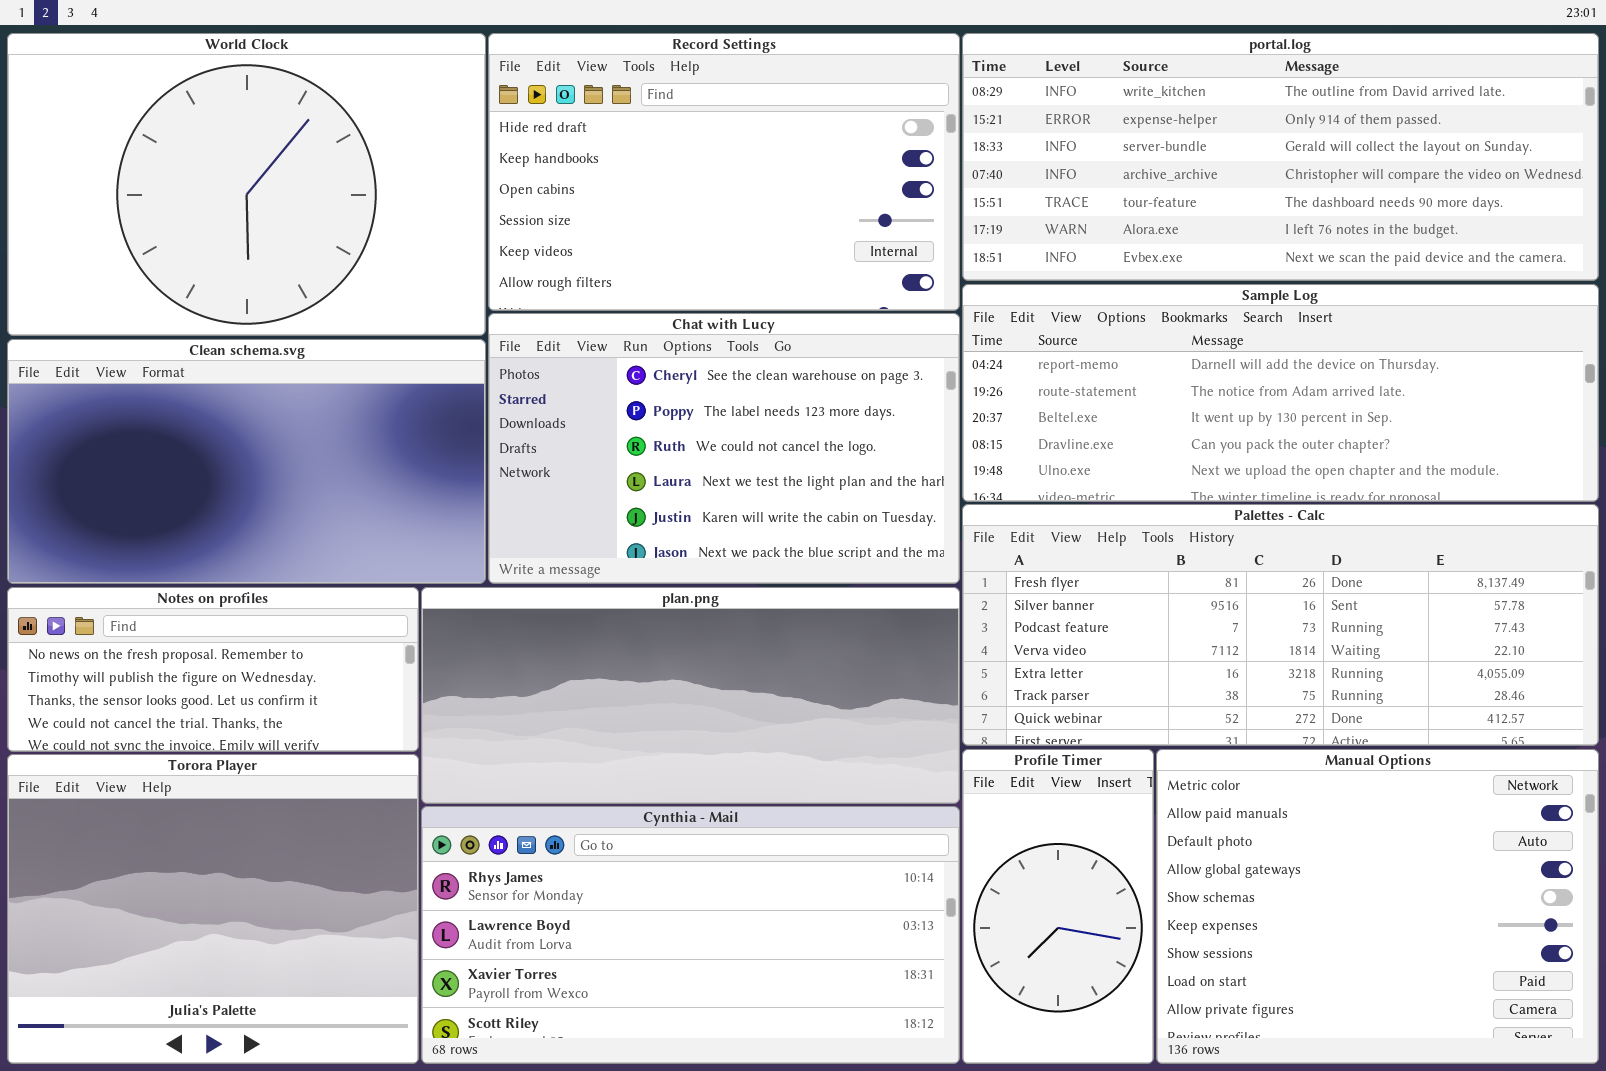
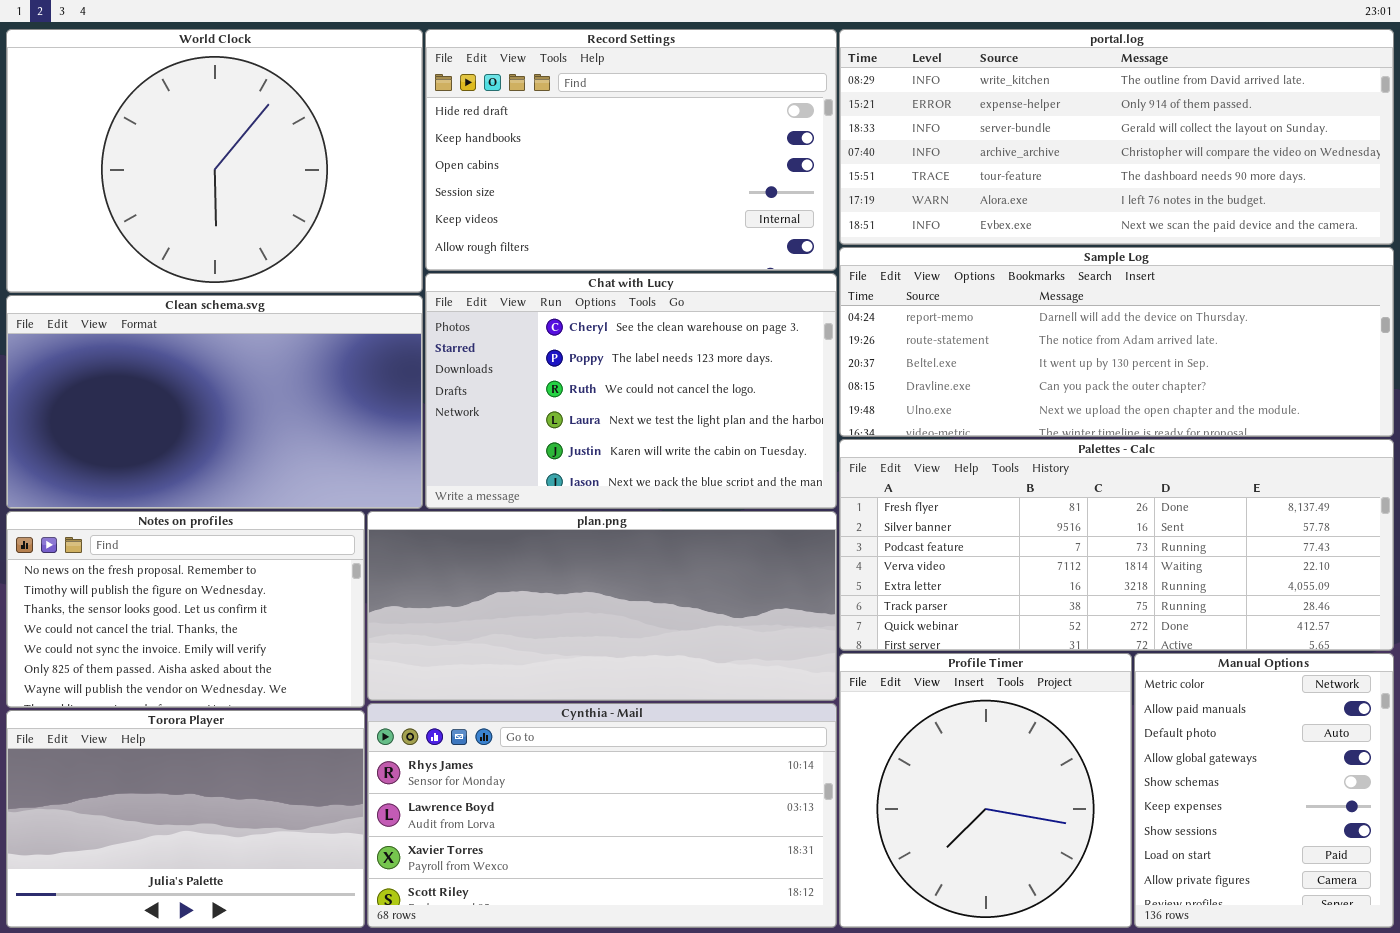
Notes on profiles: [7,587,419,752] -> [6,511,365,708], resized
Profile Timer: [962,749,1154,1064] -> [839,653,1132,928], resized
Manual Options: [1156,749,1599,1064] -> [1134,653,1394,928], resized
Torora Player: [7,754,419,1064] -> [6,710,365,928], resized

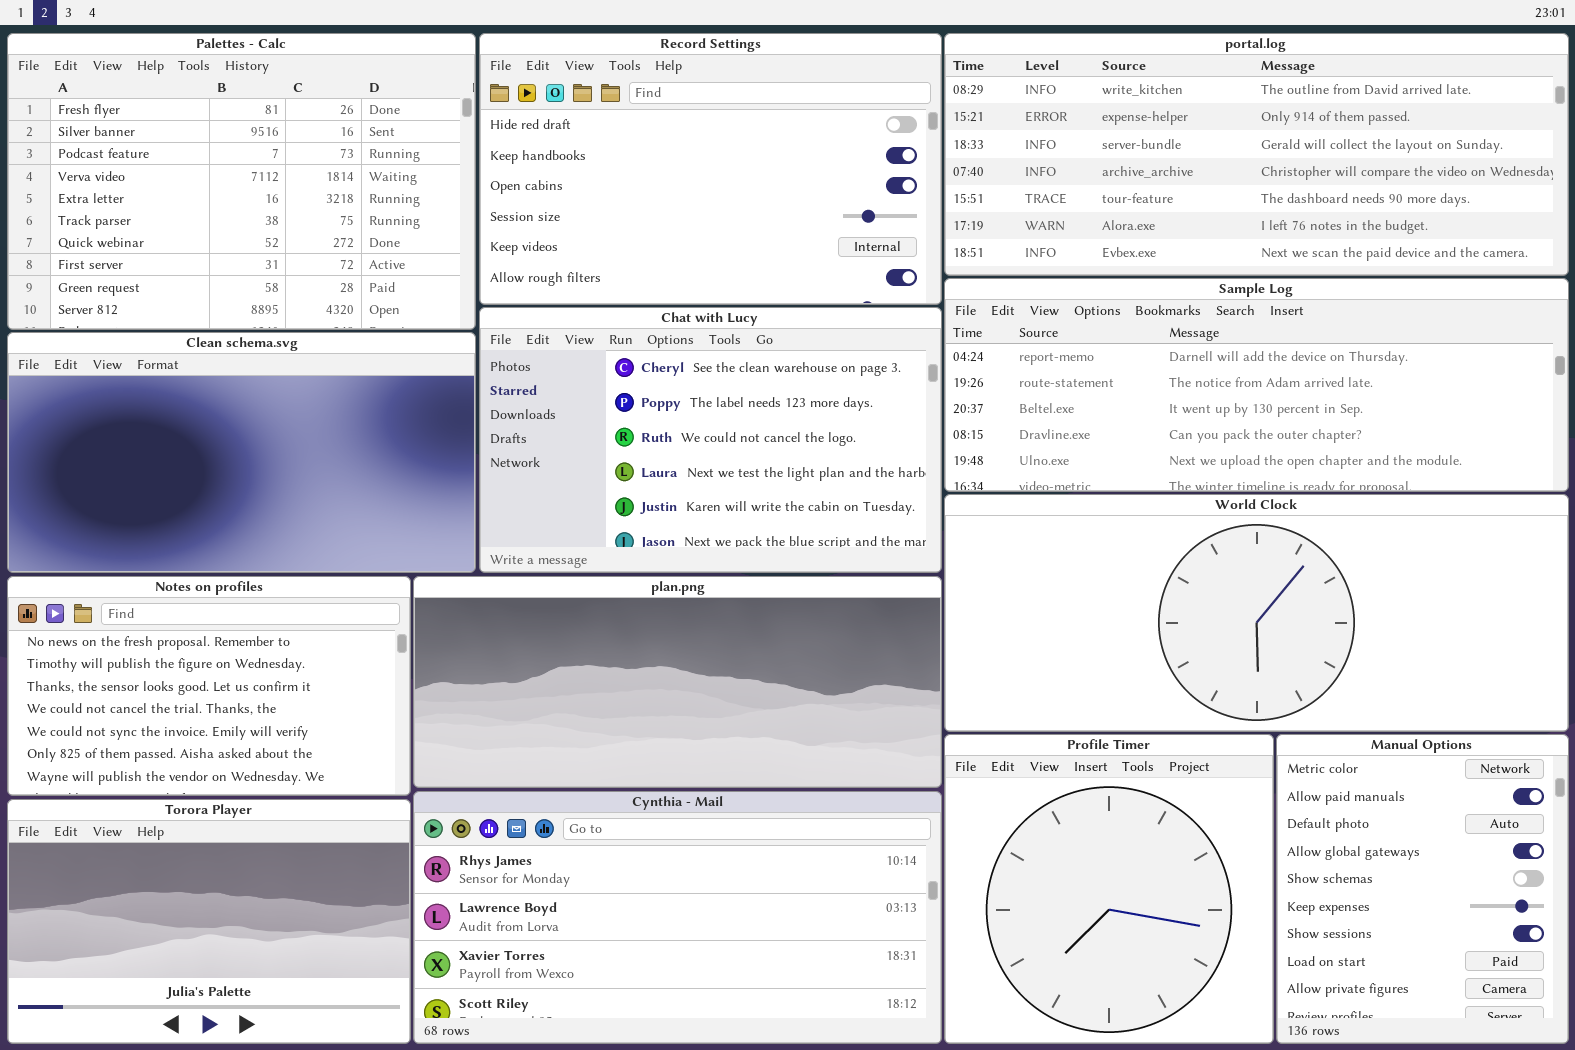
World Clock: [6,29,423,293] -> [944,494,1569,732], moved, resized
Palettes - Calc: [839,439,1394,651] -> [7,33,476,330], moved, resized

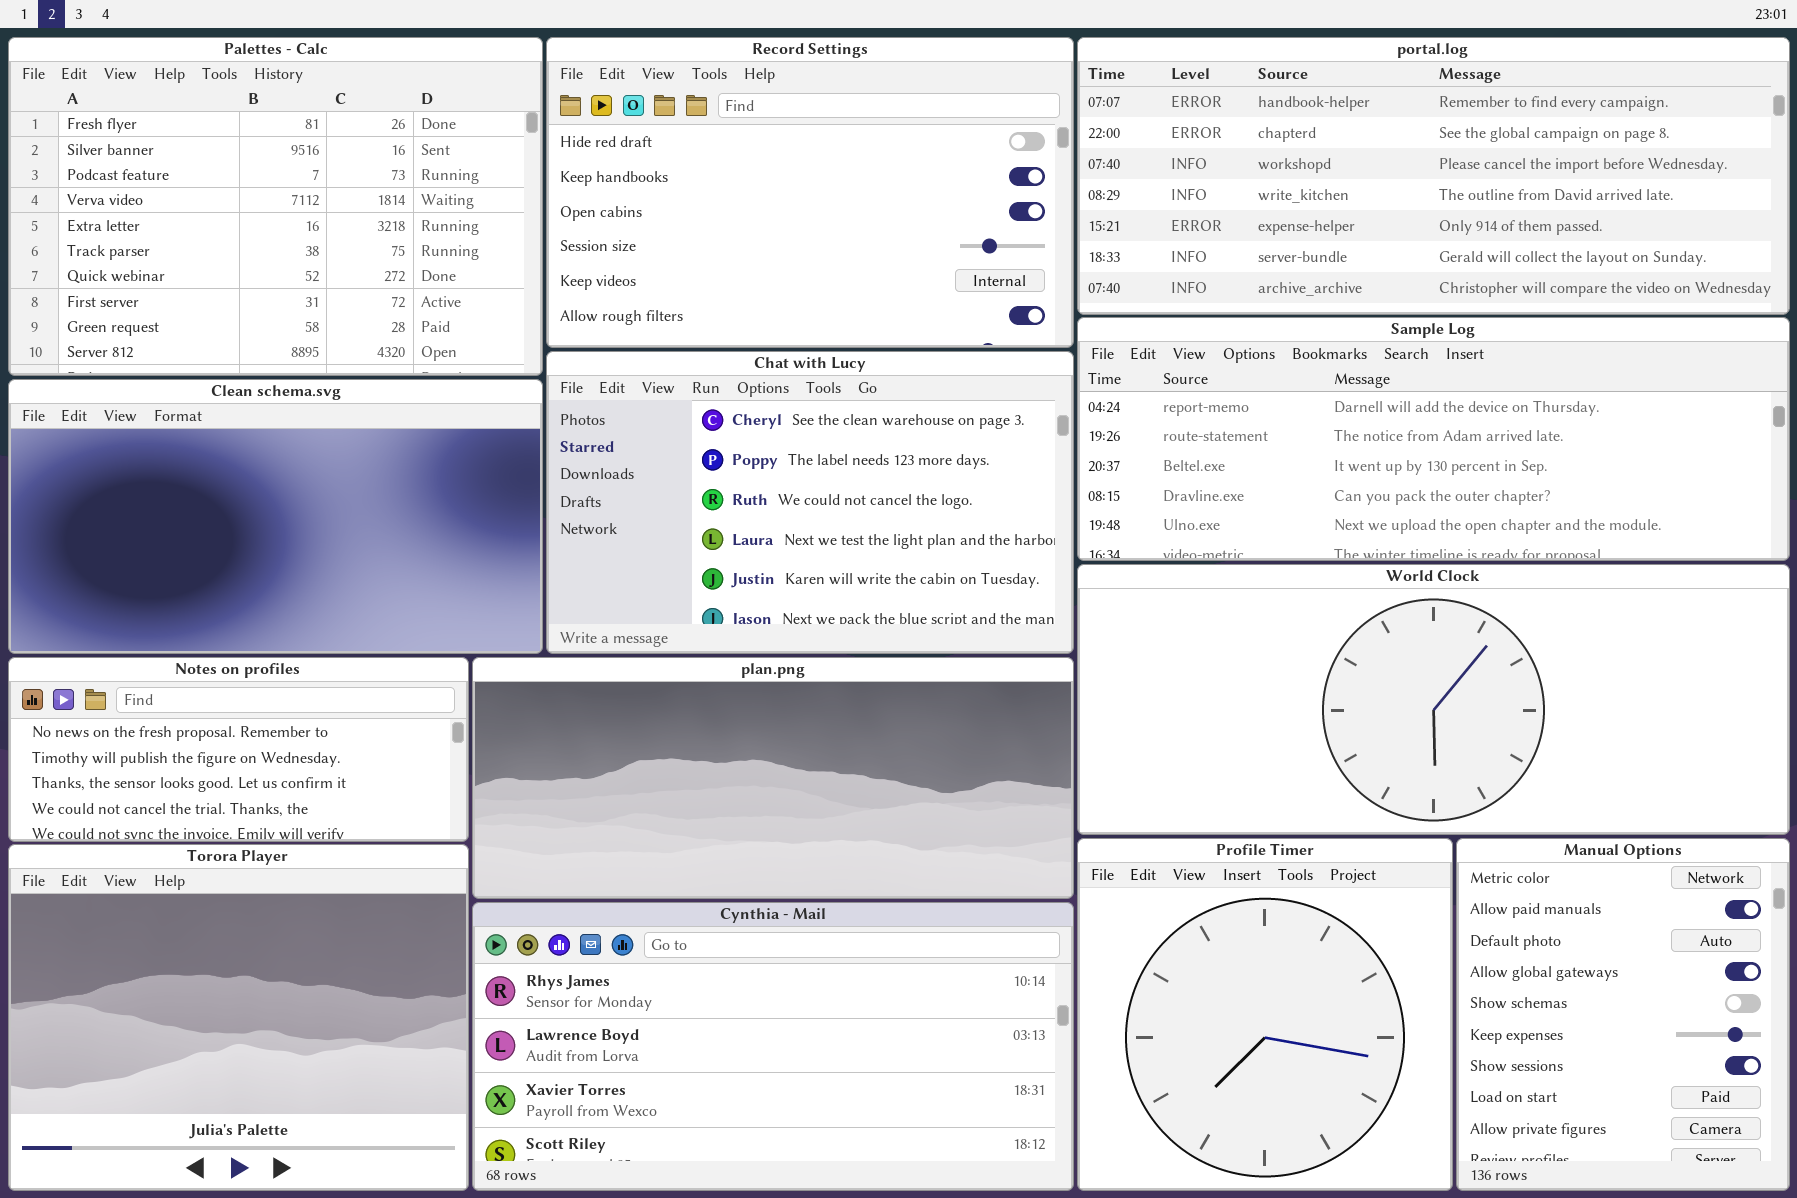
portal.log: [944,33,1569,276] -> [1077,37,1790,315], scrolled up 3 rows
Notes on profiles: [7,576,411,796] -> [8,657,469,842], resized
Torora Player: [7,799,411,1044] -> [8,844,469,1191], resized

